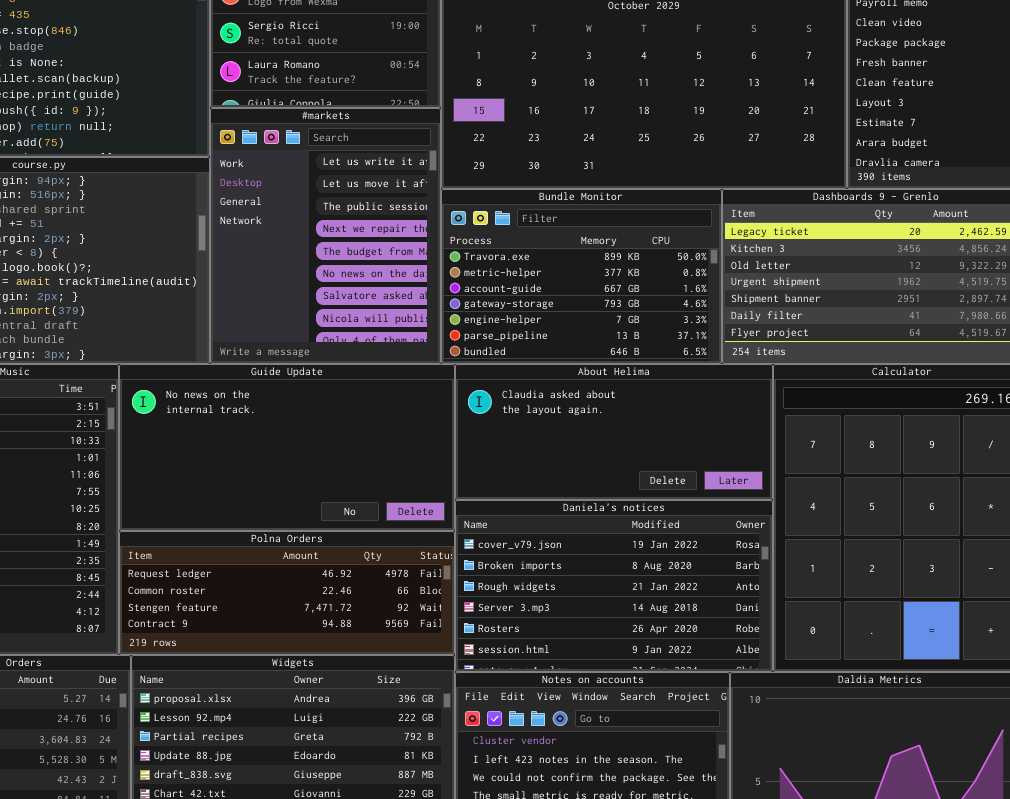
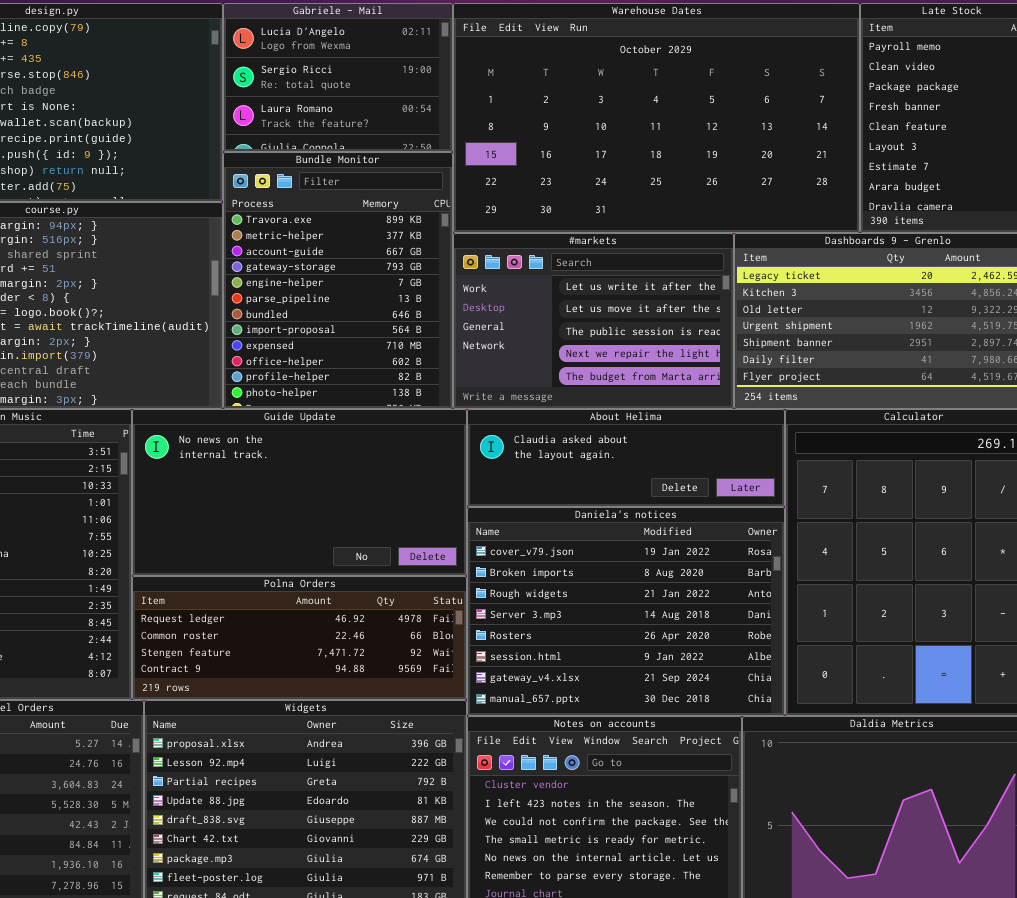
#markets: [210,108,441,364] -> [453,233,734,409], moved, resized
Bundle Monitor: [441,189,722,364] -> [223,152,453,409], moved, resized
About Helima: [455,364,773,500] -> [467,409,785,507], resized
Daniela's notices: [455,500,773,672] -> [467,507,785,716], resized

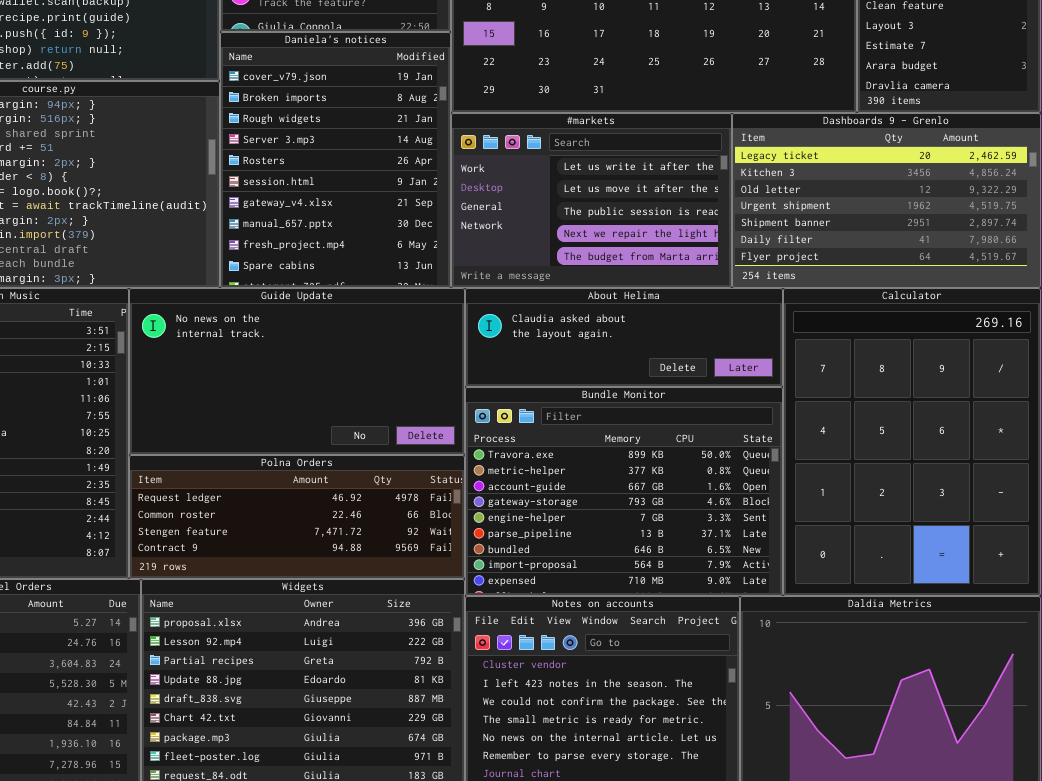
Bundle Monitor: [223,152,453,409] -> [465,387,783,596], moved, resized
Daniela's notices: [467,507,785,716] -> [220,32,451,288], moved, resized

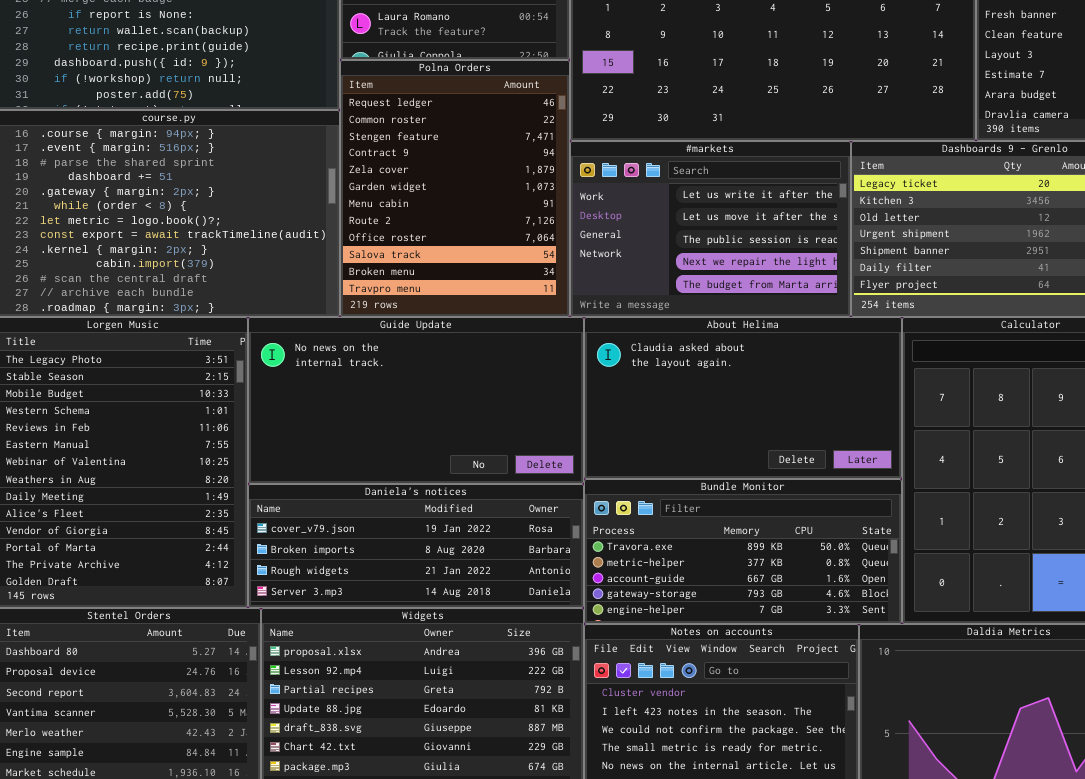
Daniela's notices: [220,32,451,288] -> [248,484,584,608], moved, resized
About Helima: [465,288,783,387] -> [584,317,902,479], resized
Bundle Monitor: [465,387,783,596] -> [584,479,902,624], resized
Polna Orders: [129,455,465,579] -> [340,60,570,317], moved, resized

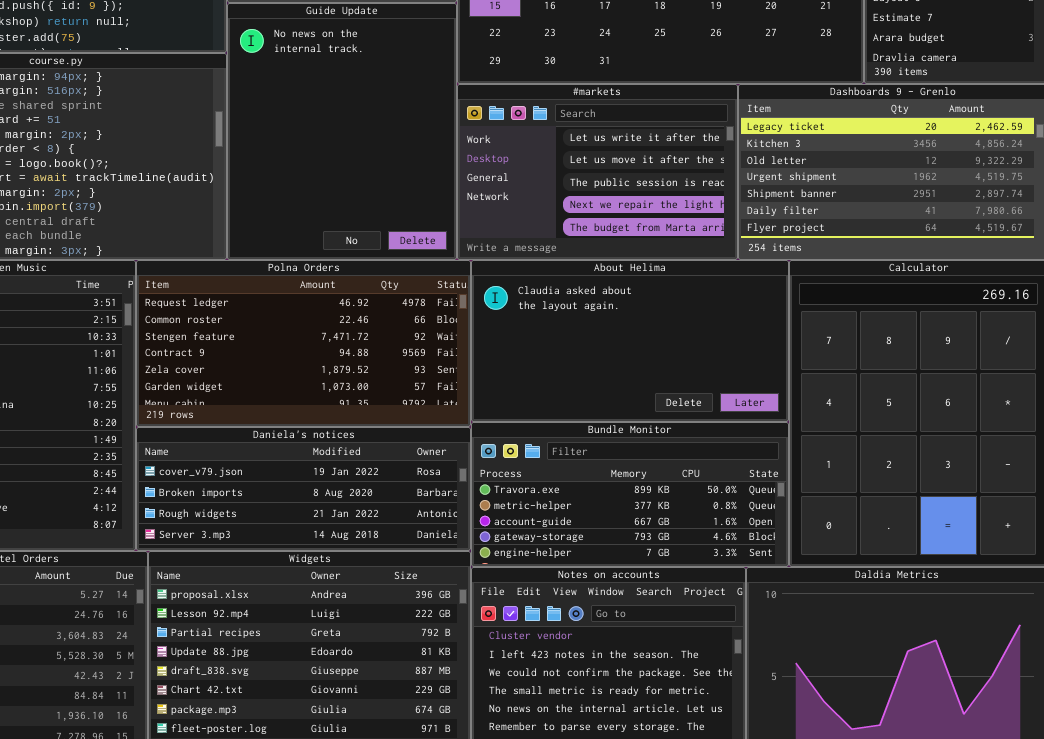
Polna Orders: [340,60,570,317] -> [136,260,471,427], moved, resized
Guide Update: [248,317,584,484] -> [227,3,457,260], moved, resized

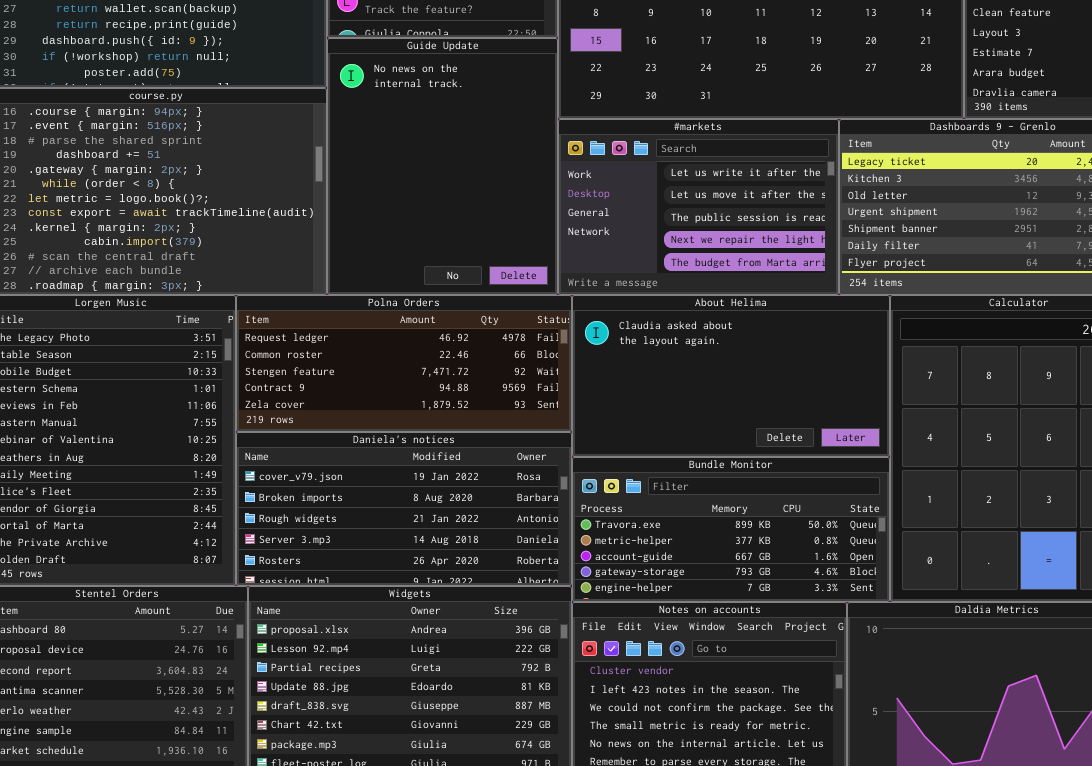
Polna Orders: [136,260,471,427] -> [236,295,572,432], resized
Daniela's notices: [136,427,471,551] -> [236,432,572,586], resized

